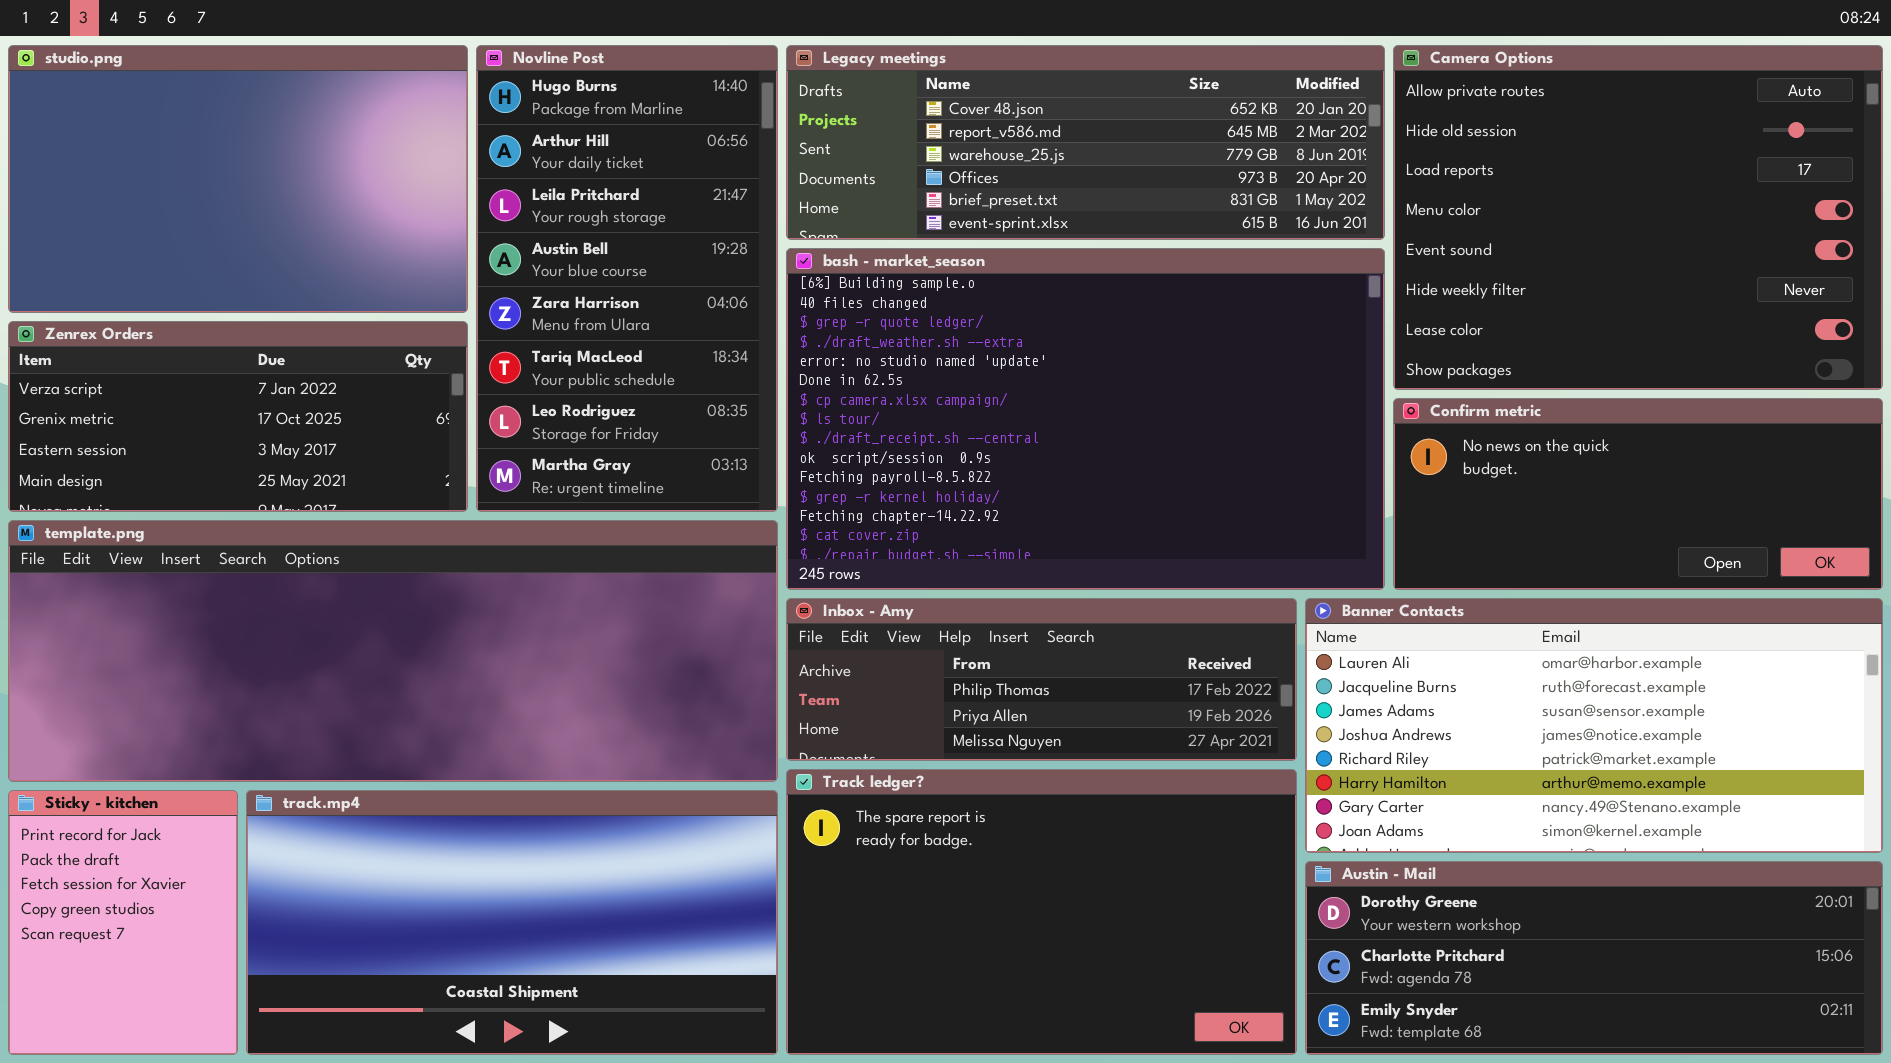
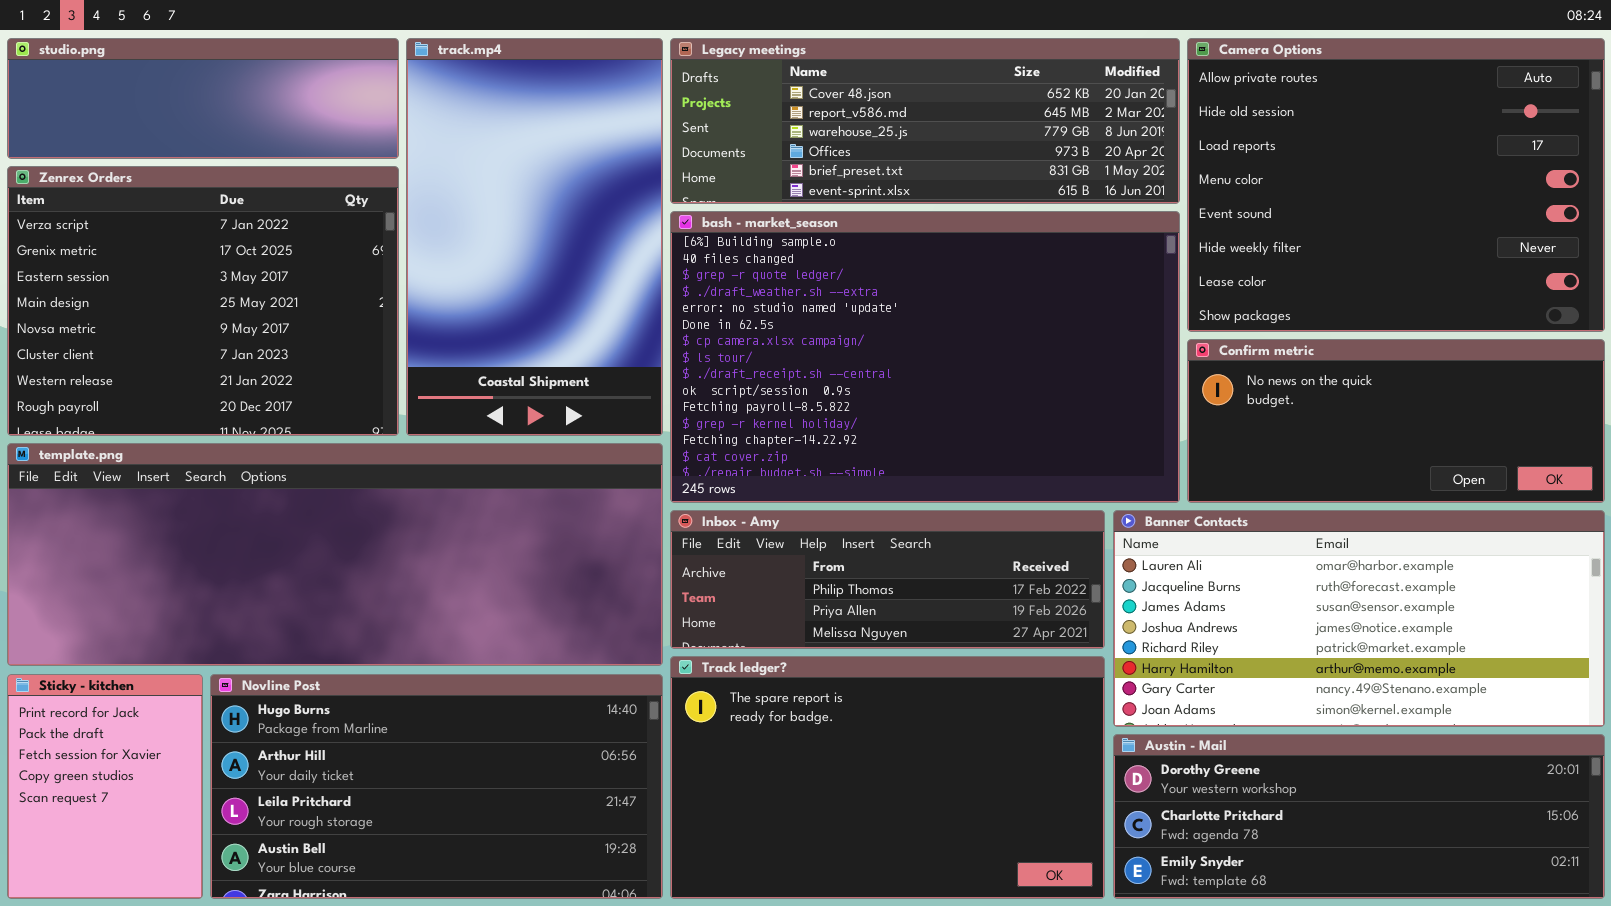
studio.png: [8,45,468,313] -> [7,38,399,159], resized
Novline Post: [476,45,778,512] -> [210,674,663,899], moved, resized
Zenrex Orders: [8,321,468,512] -> [7,166,399,436], resized
track.mp4: [246,790,778,1055] -> [406,38,663,436], moved, resized

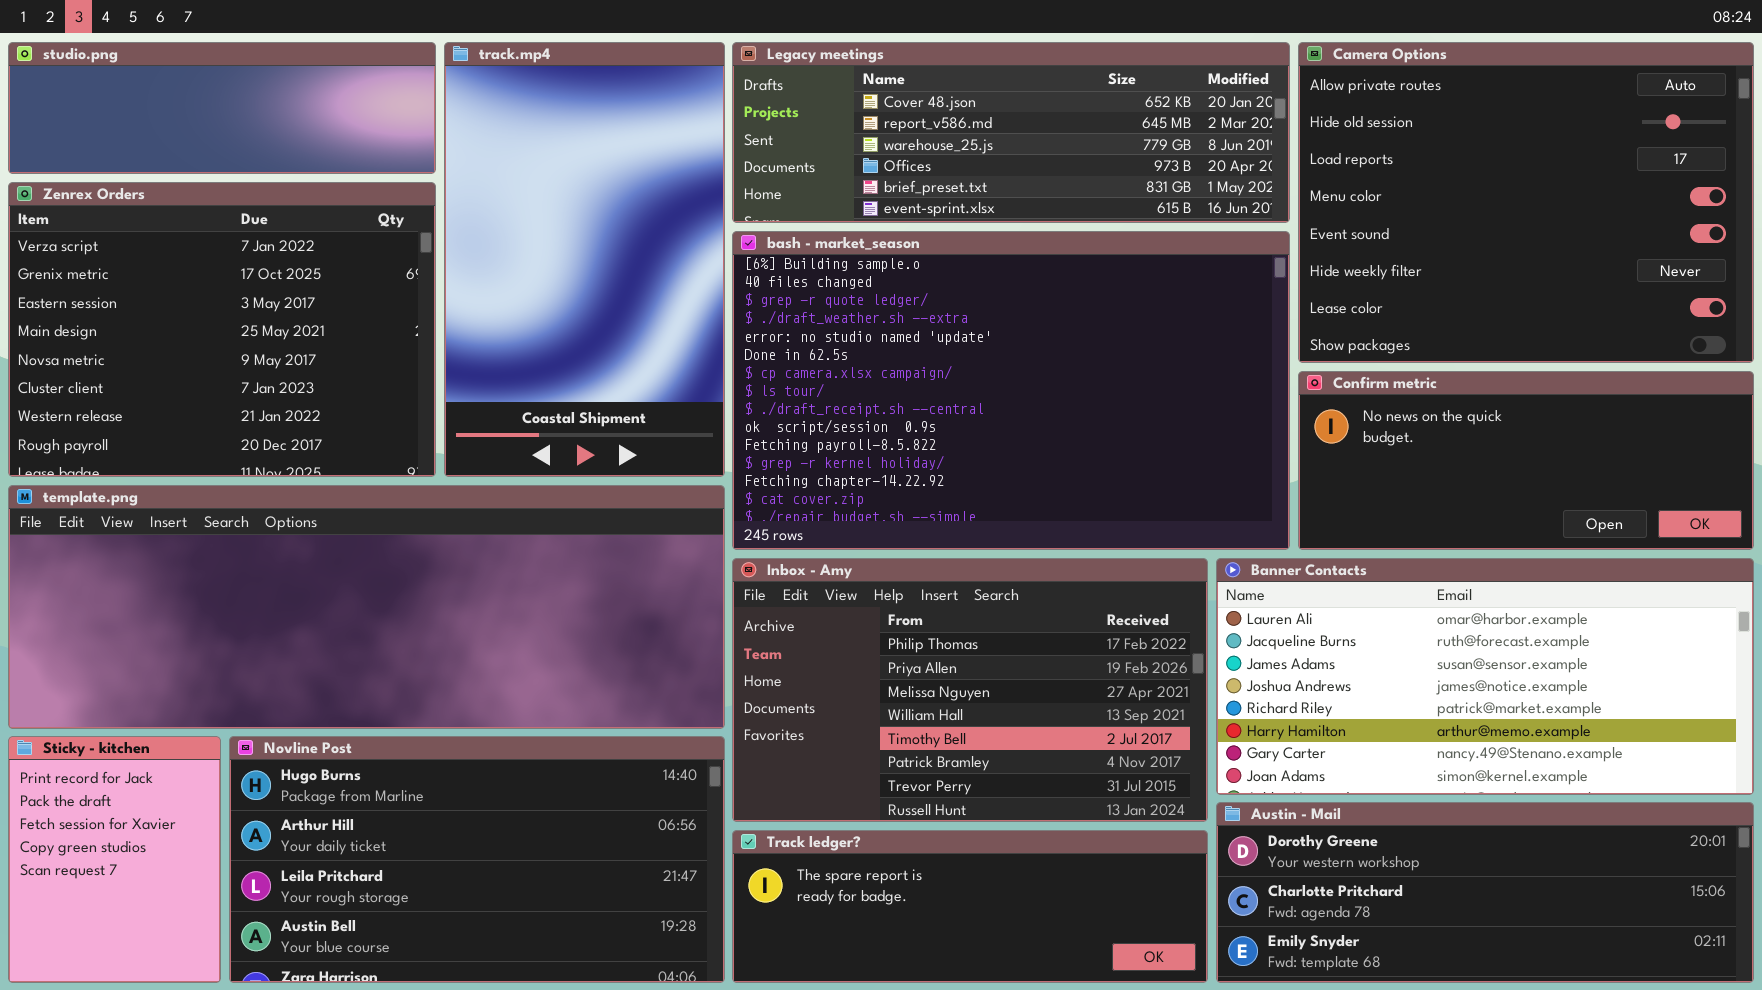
Inbox - Amy: [670,510,1105,649] -> [732,558,1208,822], resized
Track ledger?: [670,656,1105,899] -> [732,830,1208,983], resized

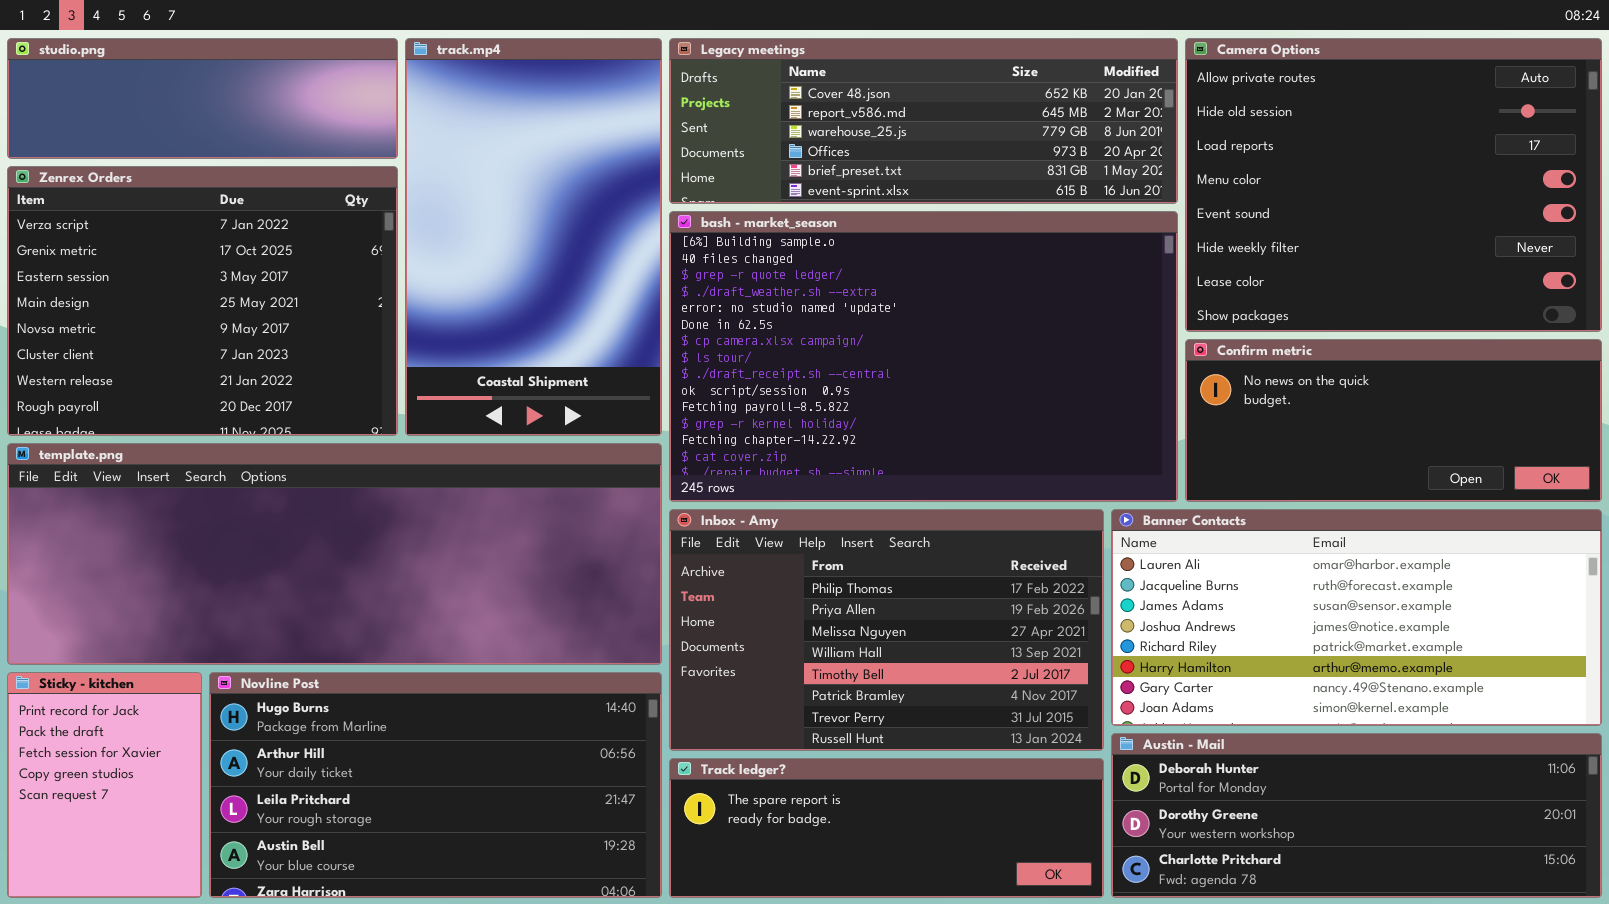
Austin - Mail: [1216,802,1754,983] -> [1111,733,1602,898], scrolled up 1 row

